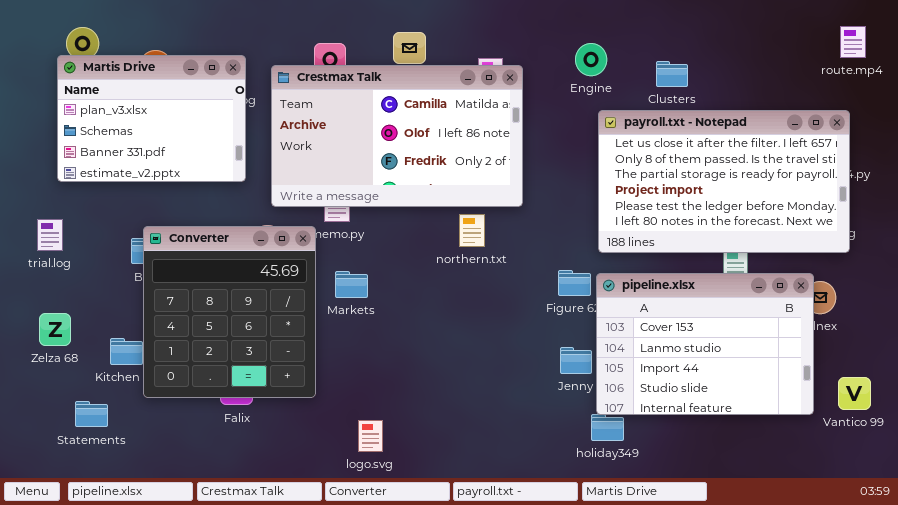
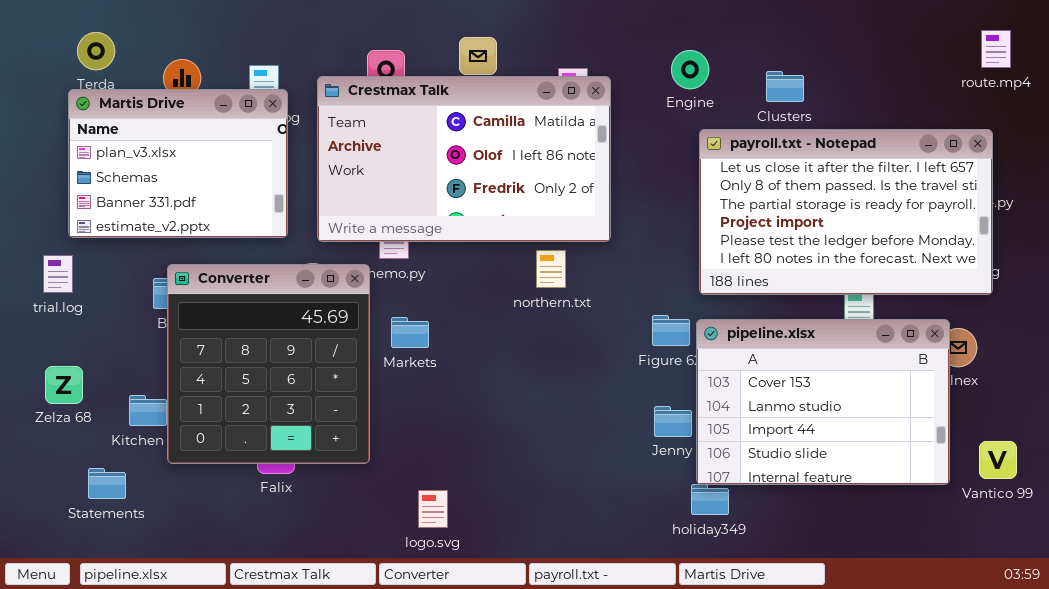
Martis Drive: [57,55,246,182] -> [68,89,288,238], moved

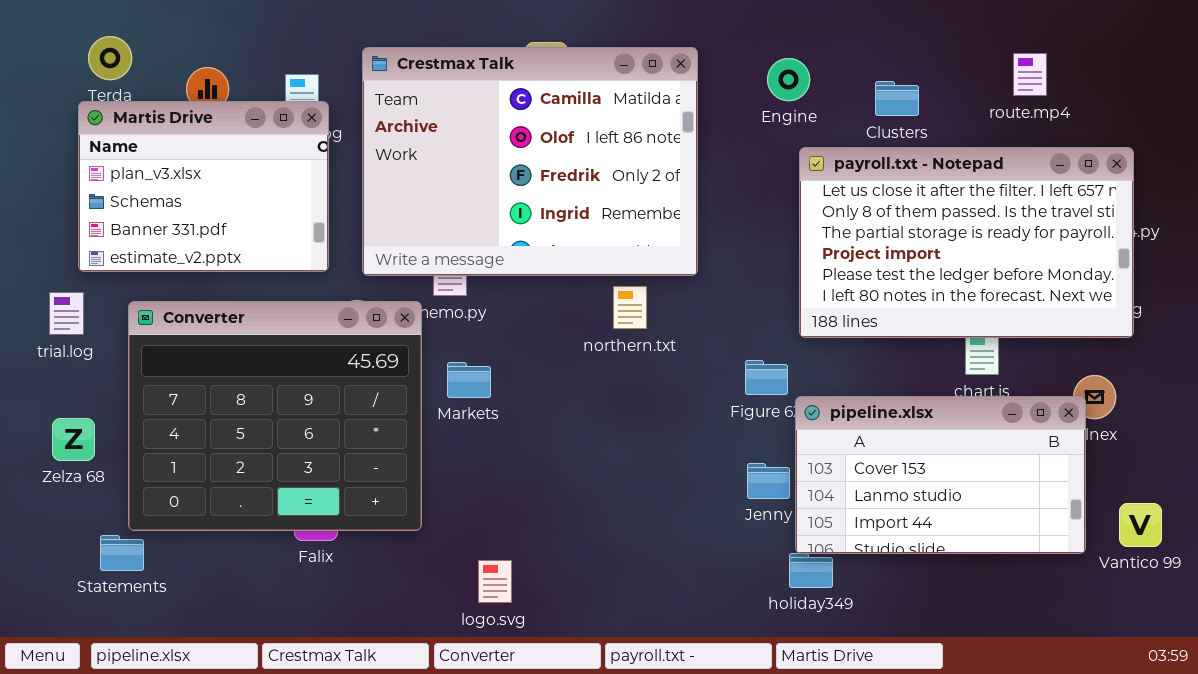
route.mp4: [981,30,1011,68] -> [1013,53,1047,96], moved
Crestmax Talk: [317,76,611,242] -> [362,47,698,276], resized
Converter: [167,264,370,464] -> [128,301,422,531], resized
pipeline.xlsx: [696,319,950,485] -> [795,396,1086,554], resized

